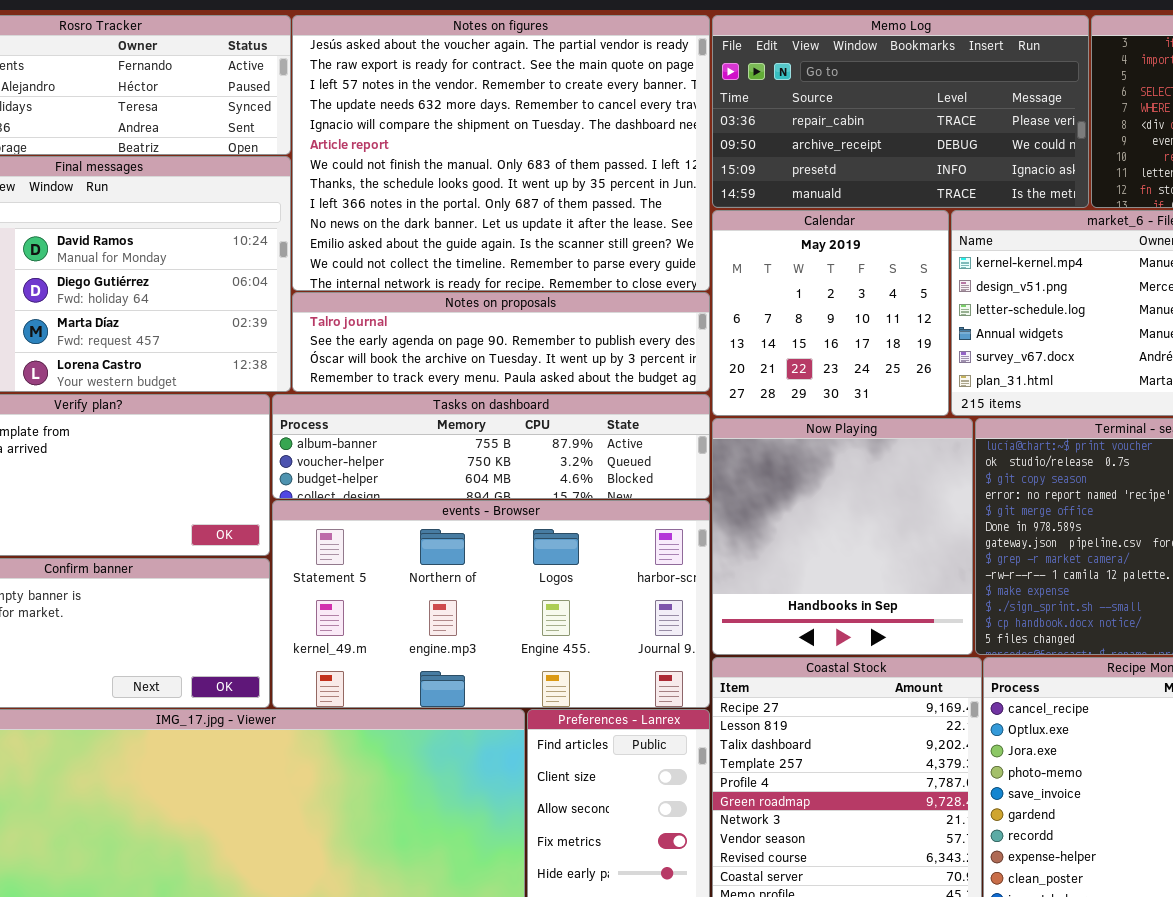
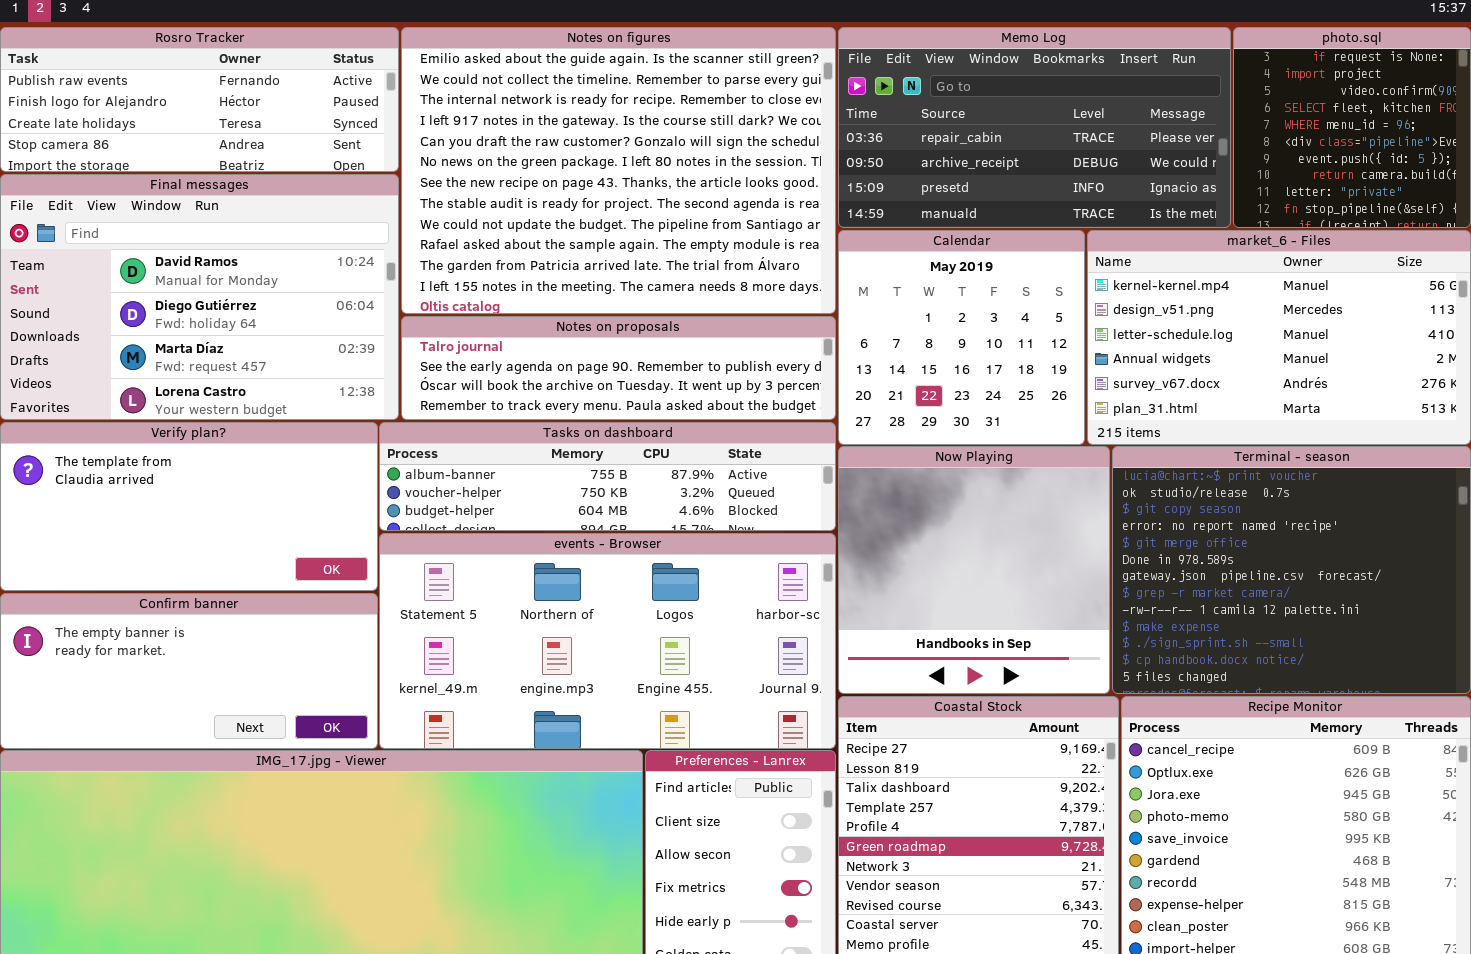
Notes on figures: [292,15,710,291] -> [401,27,836,314], scrolled down 10 rows

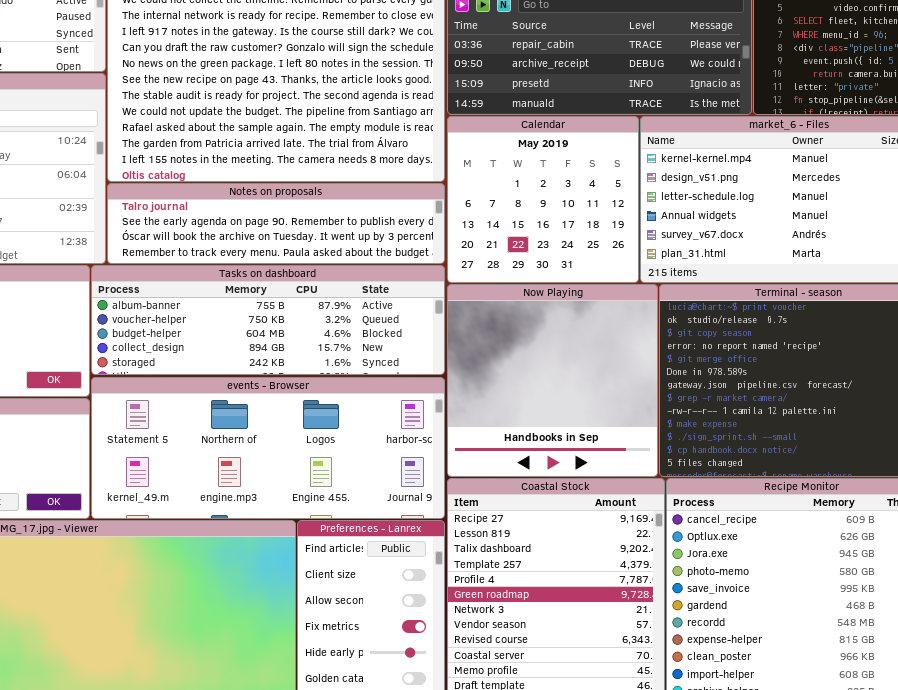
Tasks on dashboard: [379,422,836,531] -> [91,265,445,375], resized
events - Browser: [379,533,836,749] -> [91,377,445,519], resized

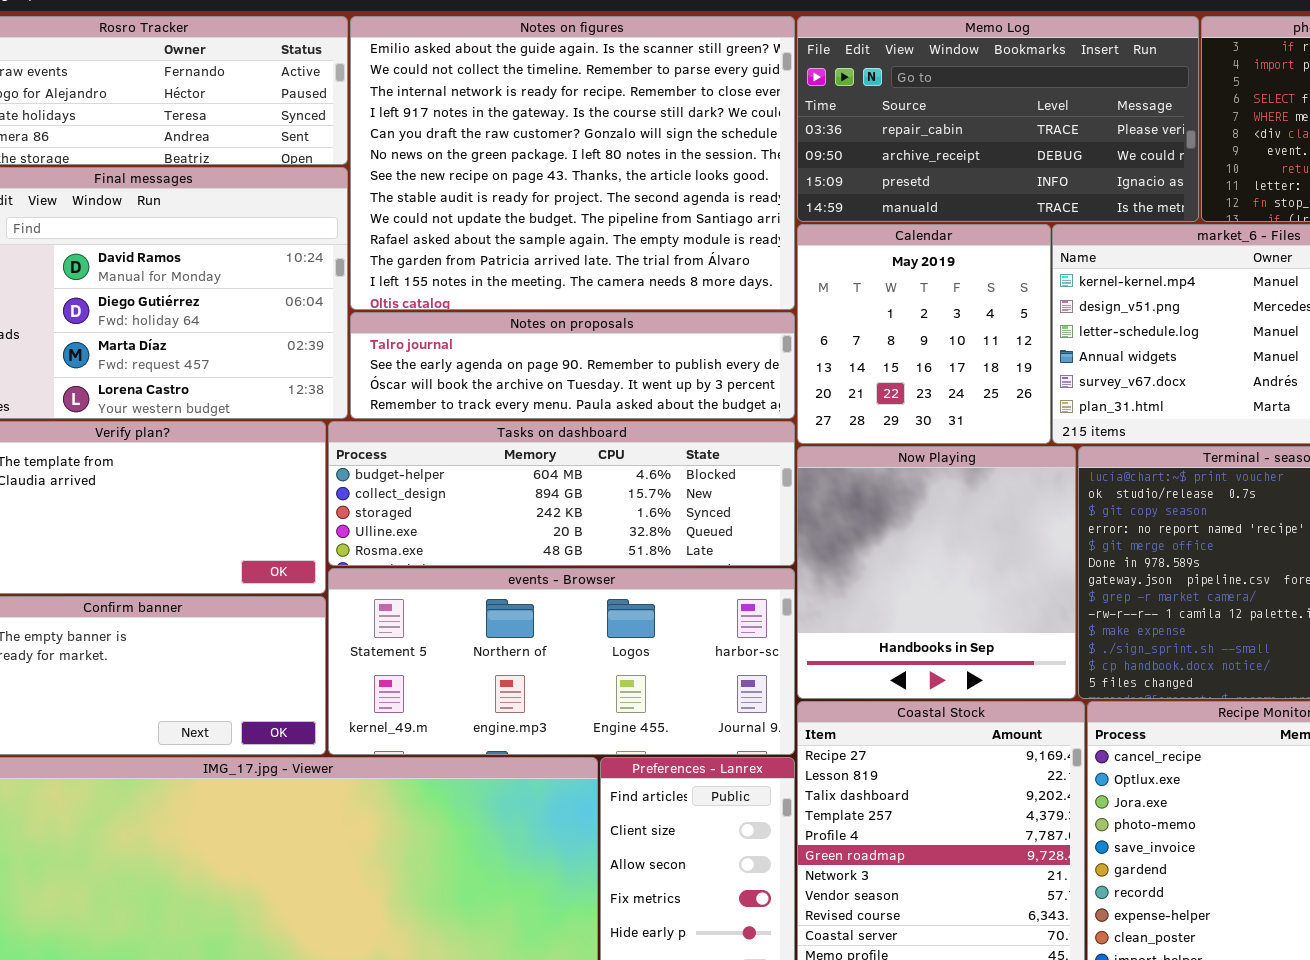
Tasks on dashboard: [91,265,445,375] -> [328,421,795,566], scrolled down 2 rows

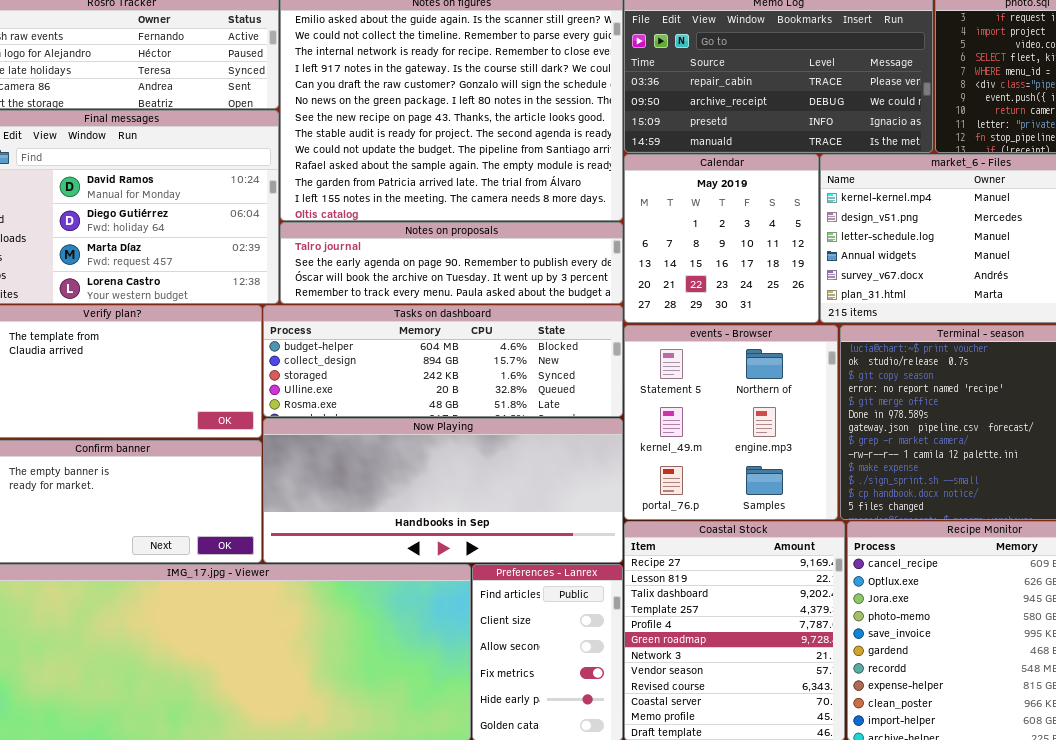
Now Playing: [797,446,1076,699] -> [263,418,623,563], moved, resized
events - Browser: [328,568,795,755] -> [624,325,838,520], moved, resized

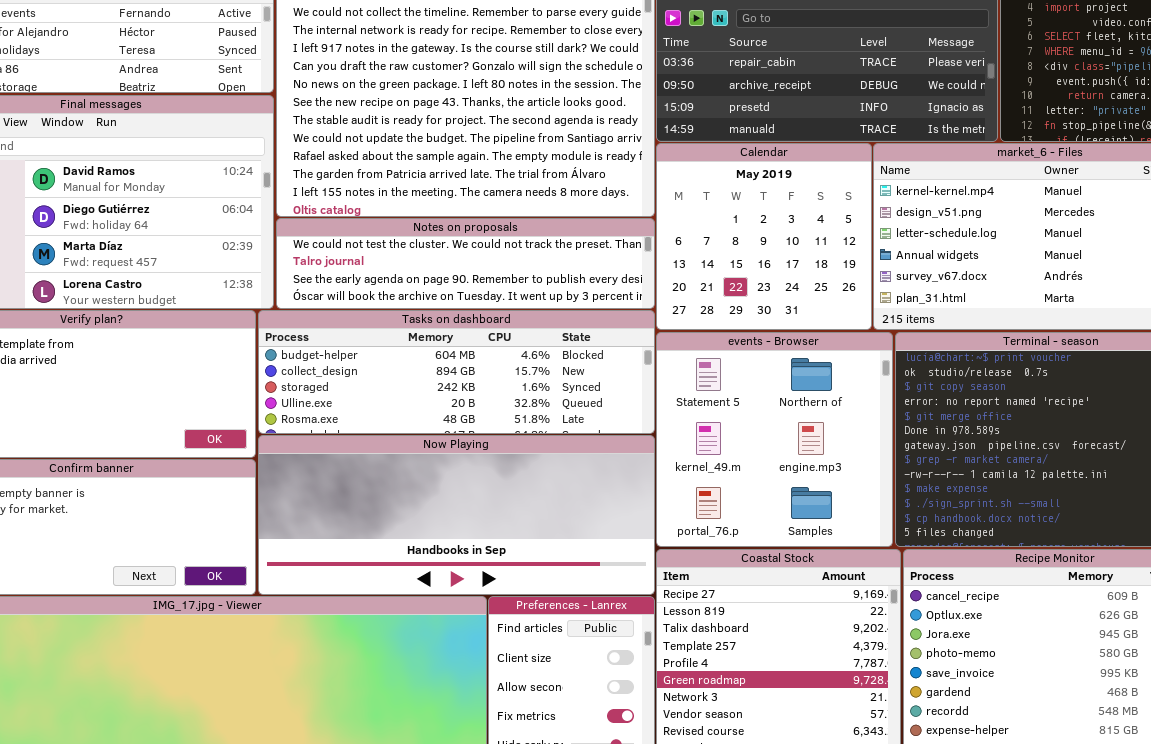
Notes on proposals: [280,222,623,304] -> [276,218,655,309], scrolled up 1 row

